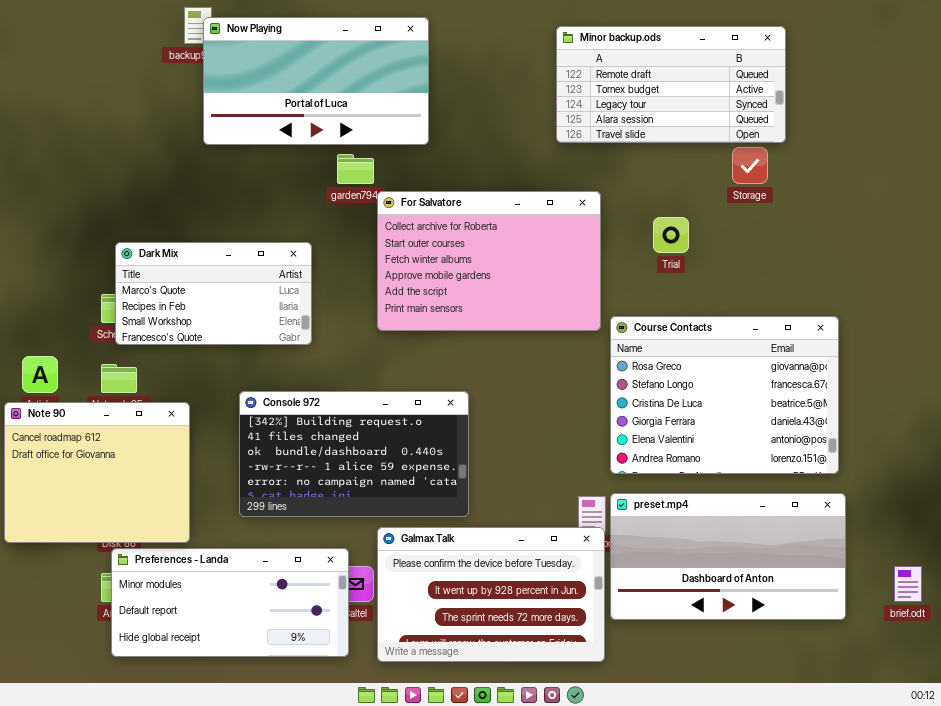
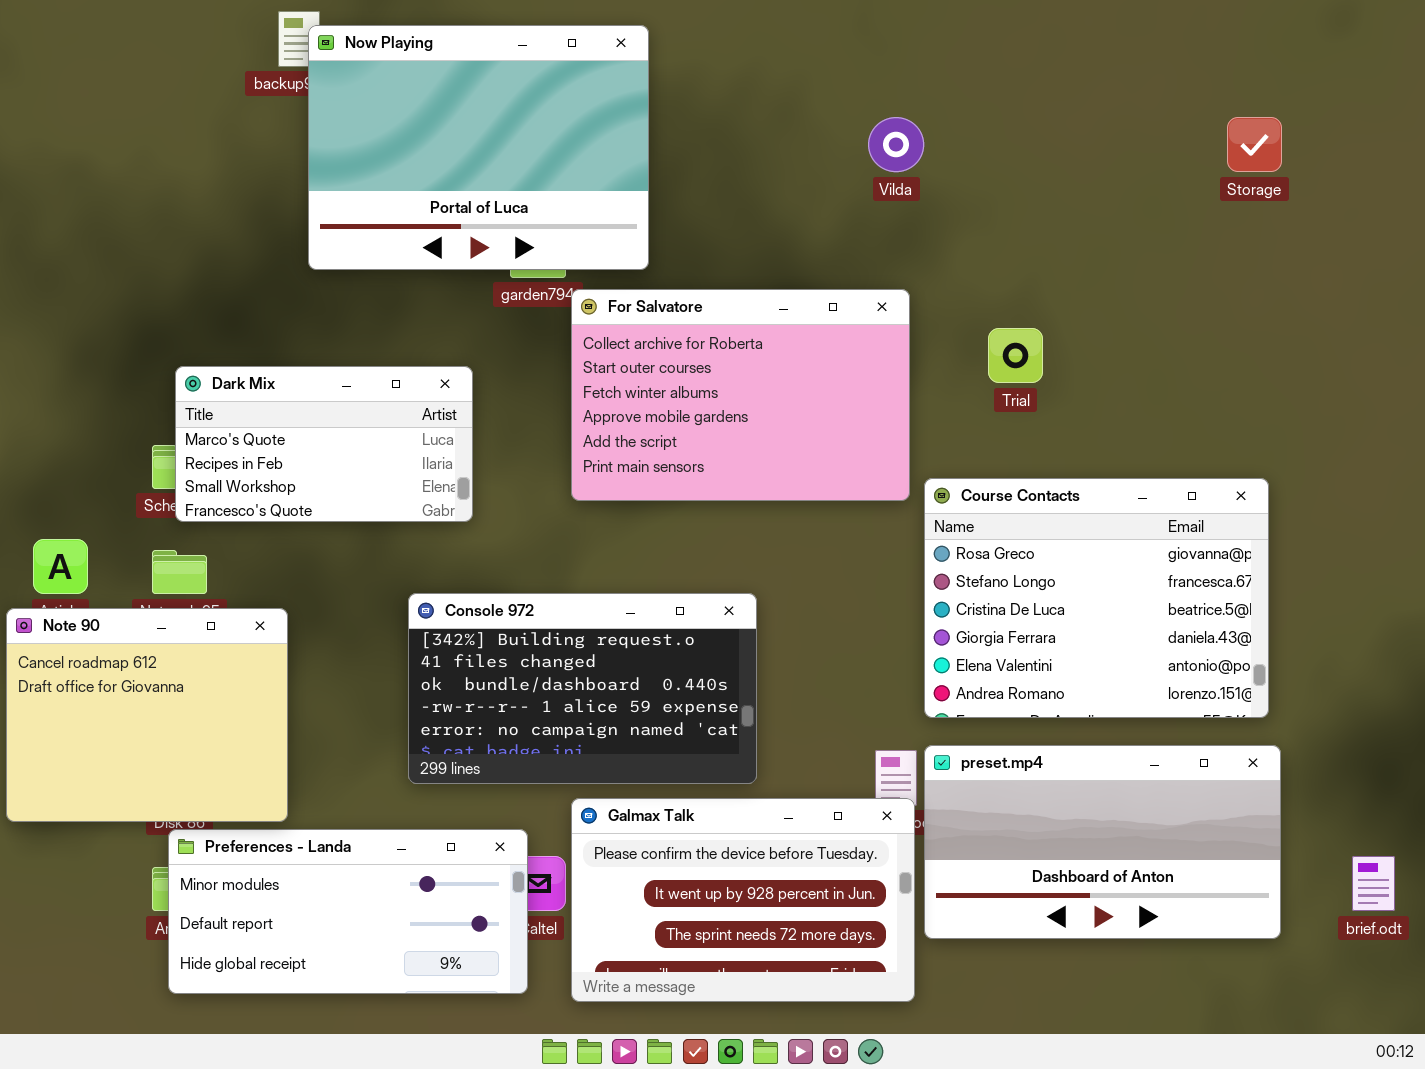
Now Playing: [203,17,429,145] -> [308,25,649,270], resized
Minor backup.ods: [556,26,786,143] -> none, closed
Storage: [732,147,768,184] -> [1227,117,1282,172], moved
Console 972: [239,391,469,517] -> [408,593,757,784], moved

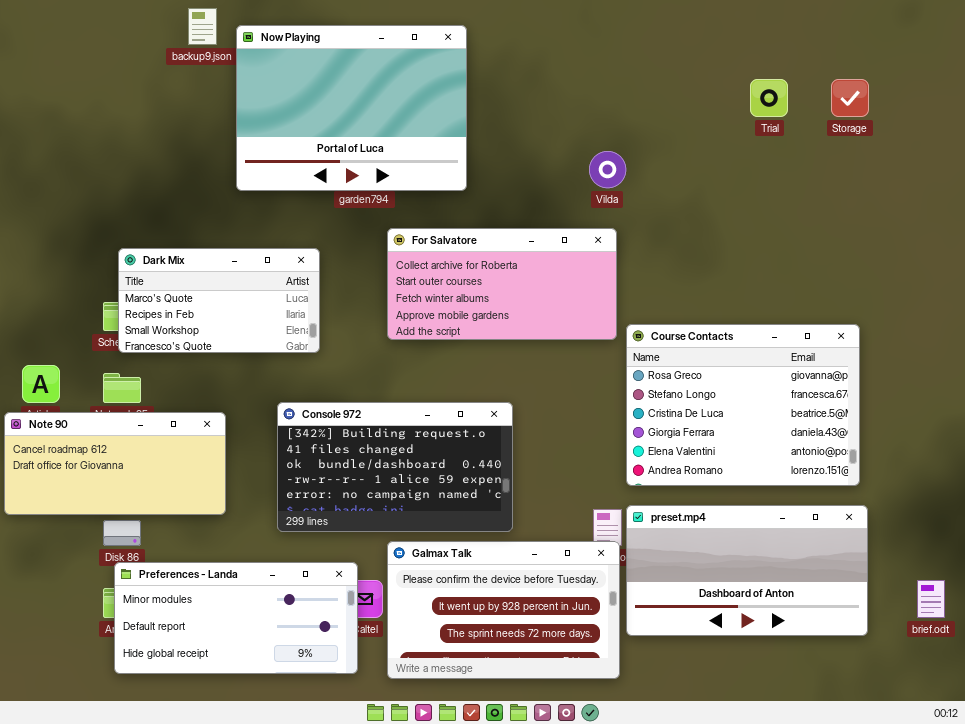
Now Playing: [308,25,649,270] -> [236,25,467,191], moved
Vilda: [868,117,924,172] -> [589,151,626,188], moved
For Salvatore: [571,289,910,501] -> [387,228,617,340], resized
Trial: [988,328,1043,383] -> [750,79,788,117], moved
Note 90: [6,608,288,822] -> [4,412,226,515], resized

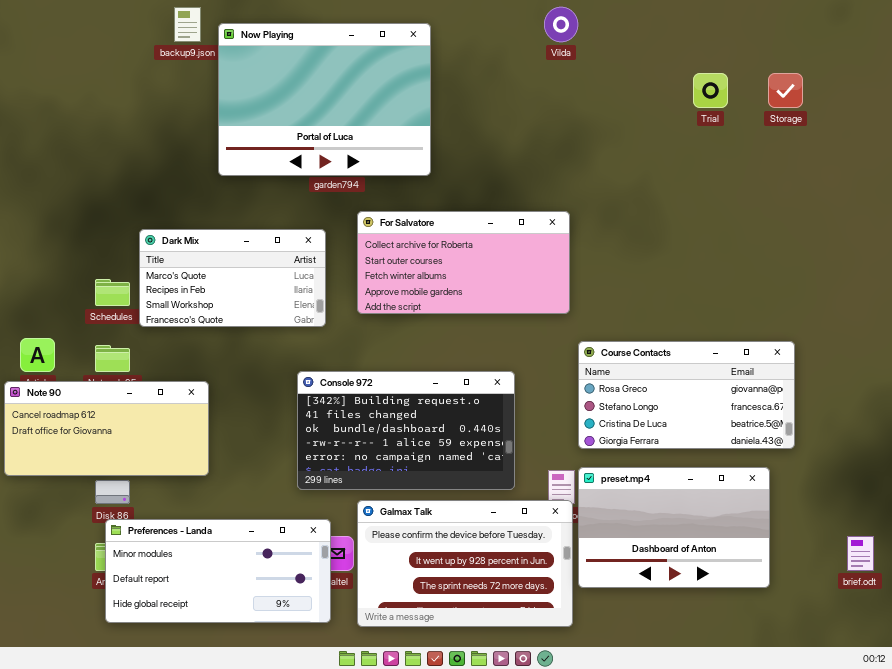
Vilda: [589,151,626,188] -> [544,7,578,42], moved
Dark Mix: [118,248,320,353] -> [139,229,326,327], moved
Course Contacts: [626,324,860,486] -> [578,341,795,449], resized
Console 972: [277,402,513,532] -> [297,371,515,490], moved
preset.mp4: [626,505,868,636] -> [578,467,770,588], resized

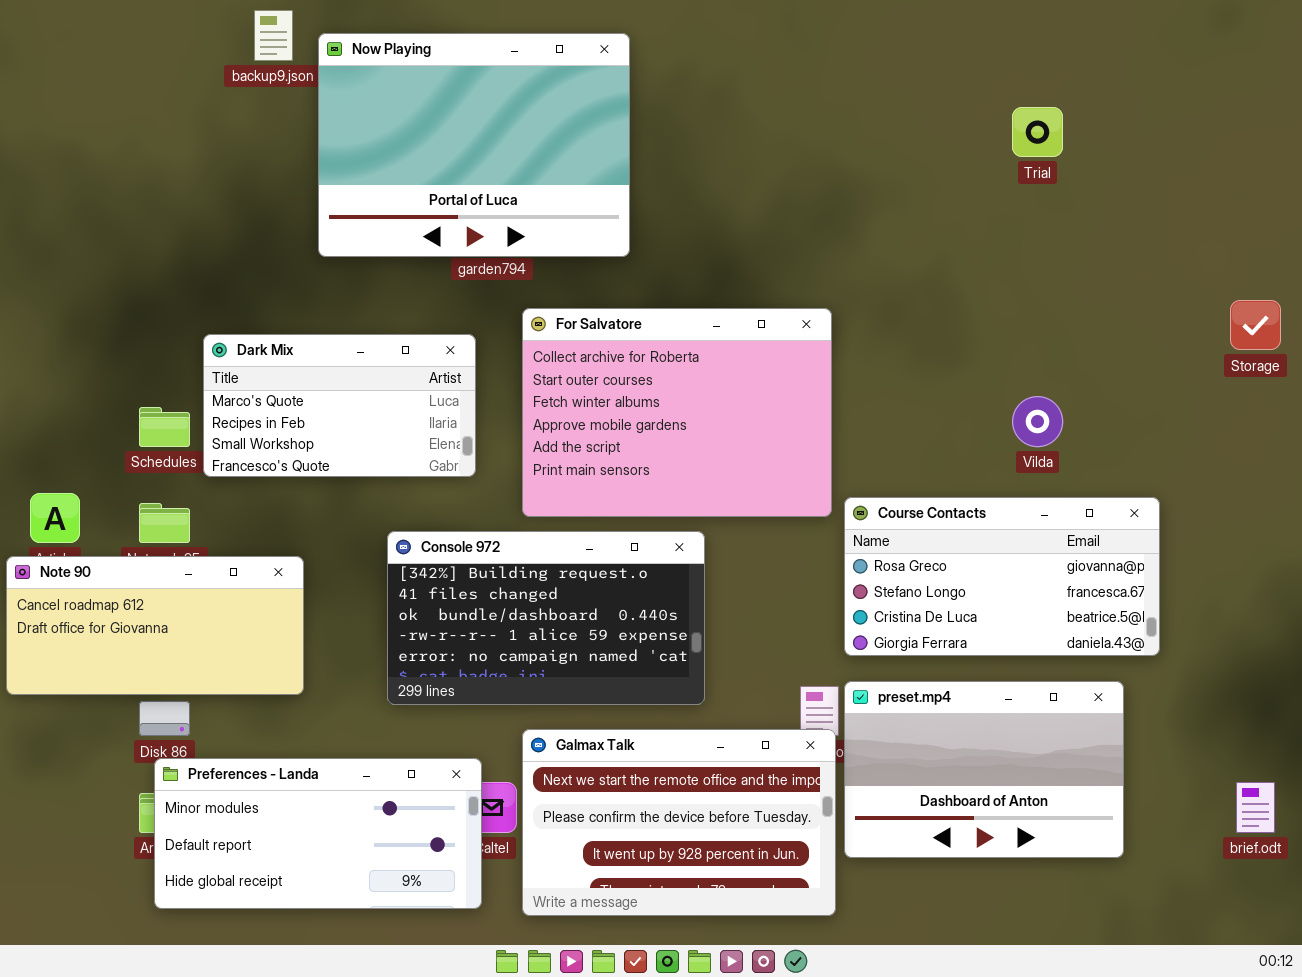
Vilda: [544,7,578,42] -> [1012,396,1063,447], moved
Storage: [768,73,803,108] -> [1230,300,1281,350], moved
For Salvatore: [357,211,570,314] -> [522,308,832,517], resized
Console 972: [297,371,515,490] -> [387,531,705,705], moved
Galmax Talk: [357,500,573,627] -> [522,729,836,916], scrolled up 1 row

